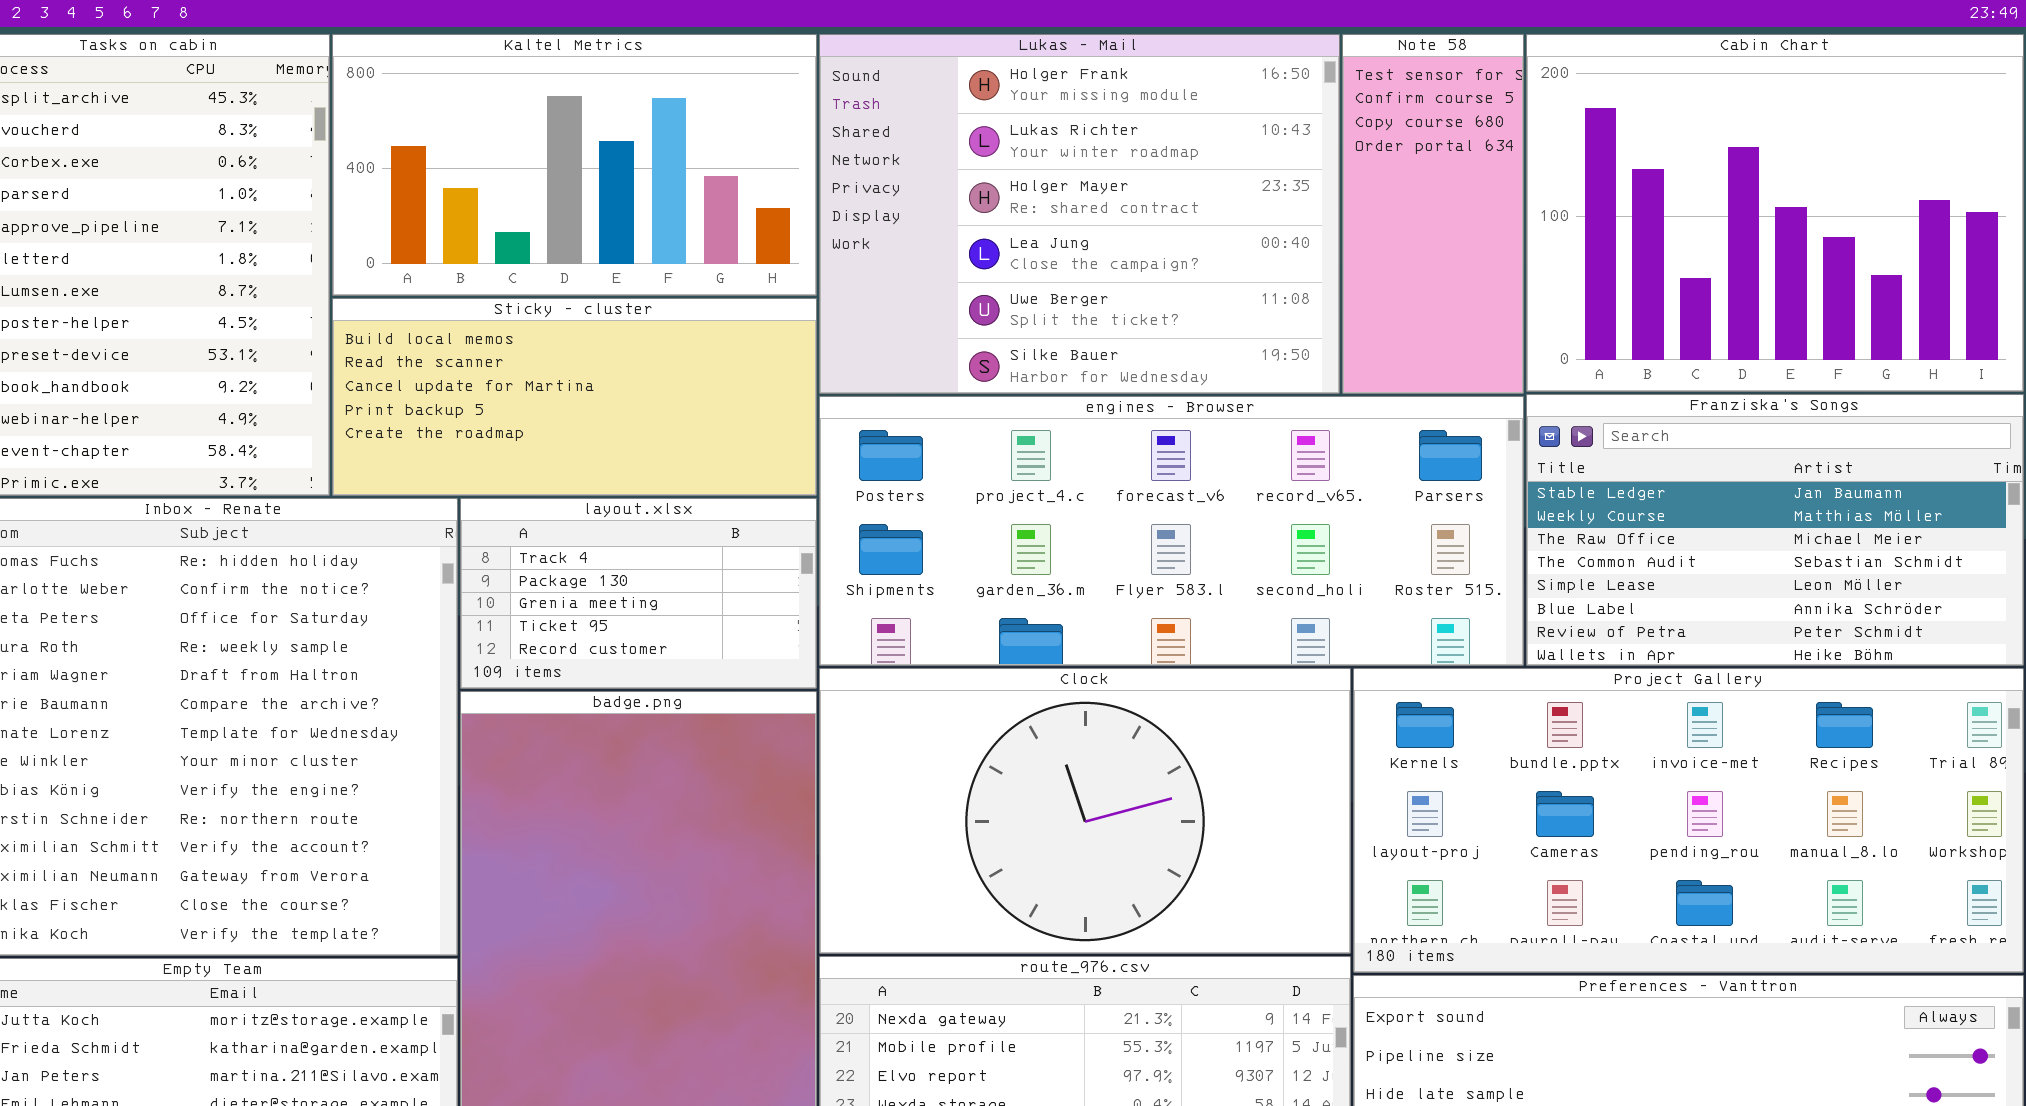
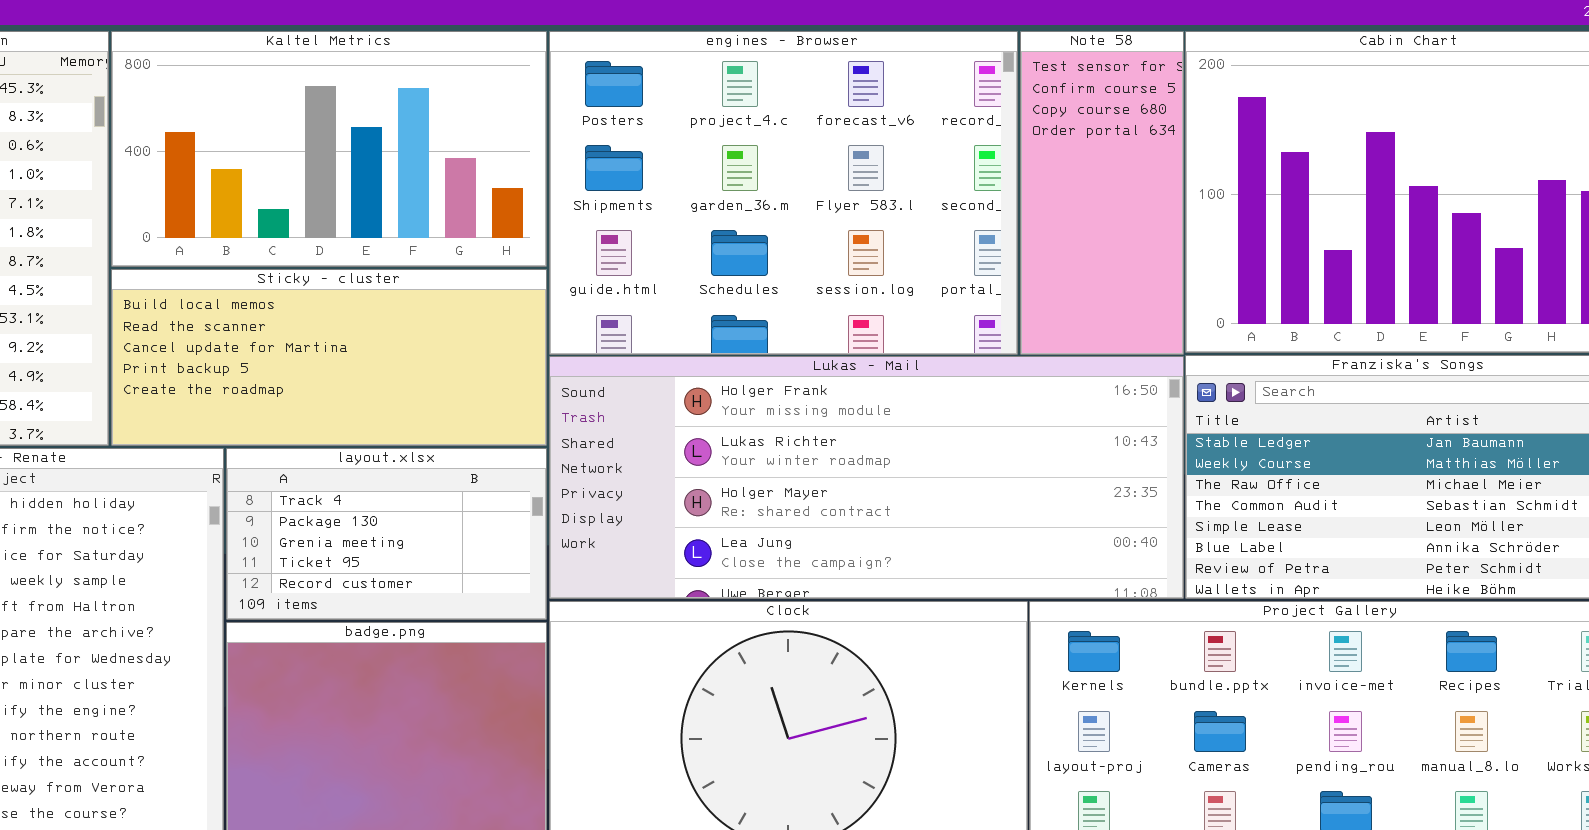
Lukas - Mail: [819,34,1340,394] -> [549,356,1184,599], moved, resized
engines - Browser: [819,396,1524,666] -> [549,31,1018,355], moved, resized

